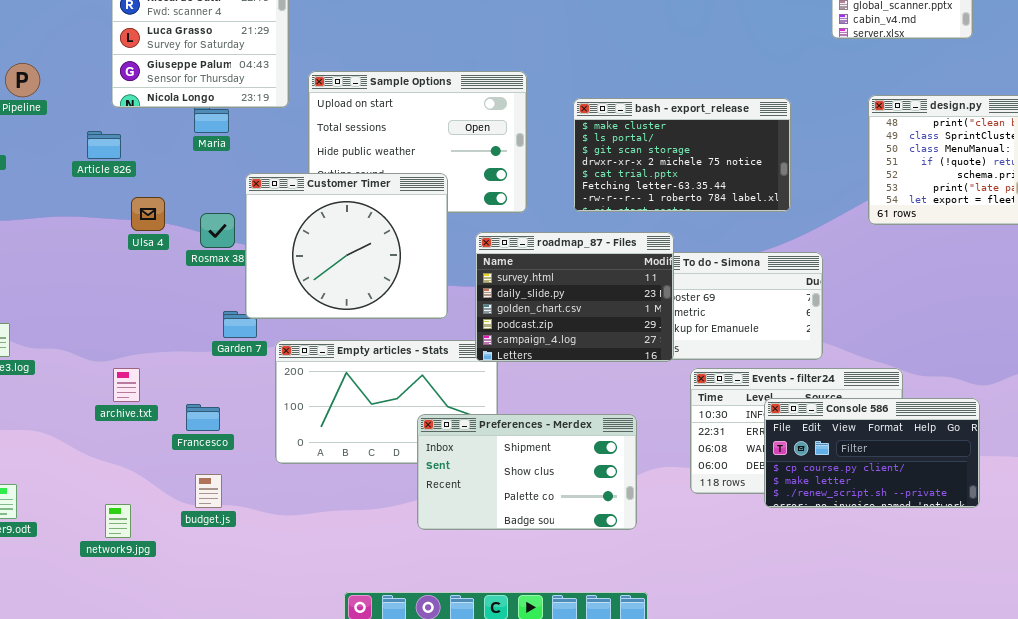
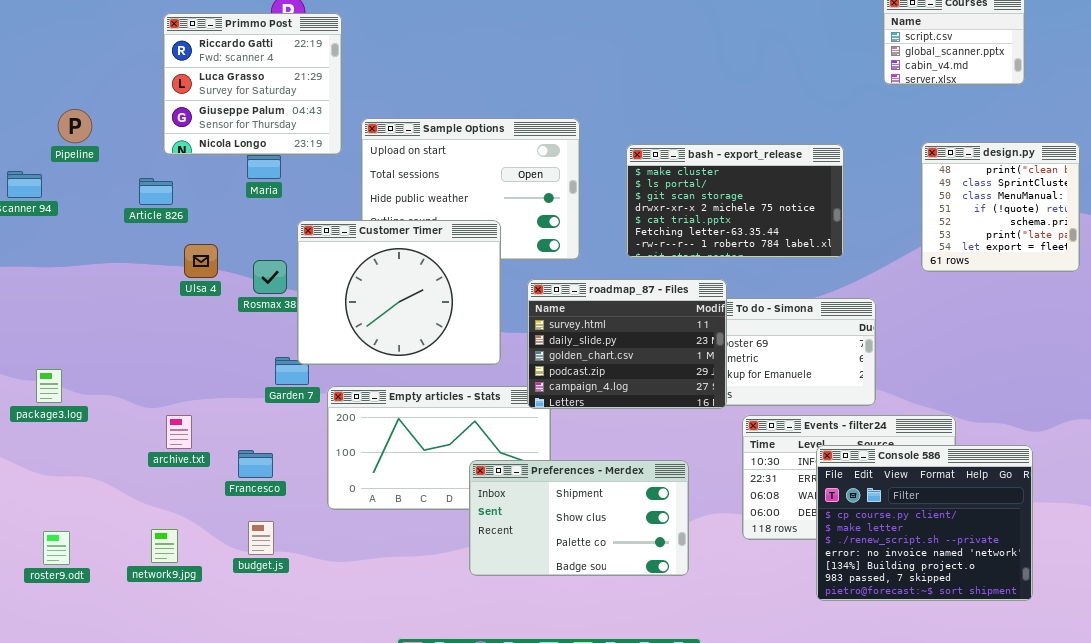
Console 586: [764,398,980,508] -> [816,445,1033,601], resized
network9.jpg: [105,504,131,538] -> [151,529,178,563], moved

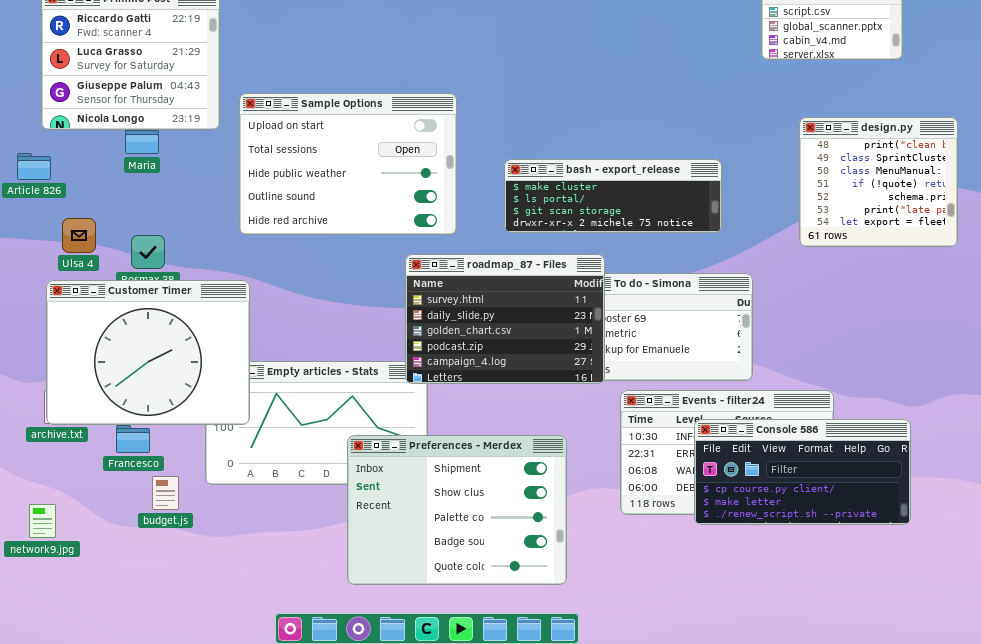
bash - export_release: [626,144,844,258] -> [504,159,722,233], resized
Customer Timer: [297,220,501,365] -> [46,280,250,425], moved
Console 586: [816,445,1033,601] -> [694,419,911,525], resized
Preferences - Merdex: [469,460,689,576] -> [347,435,567,585], resized
budget.js: [248,521,274,555] -> [152,476,179,510], moved

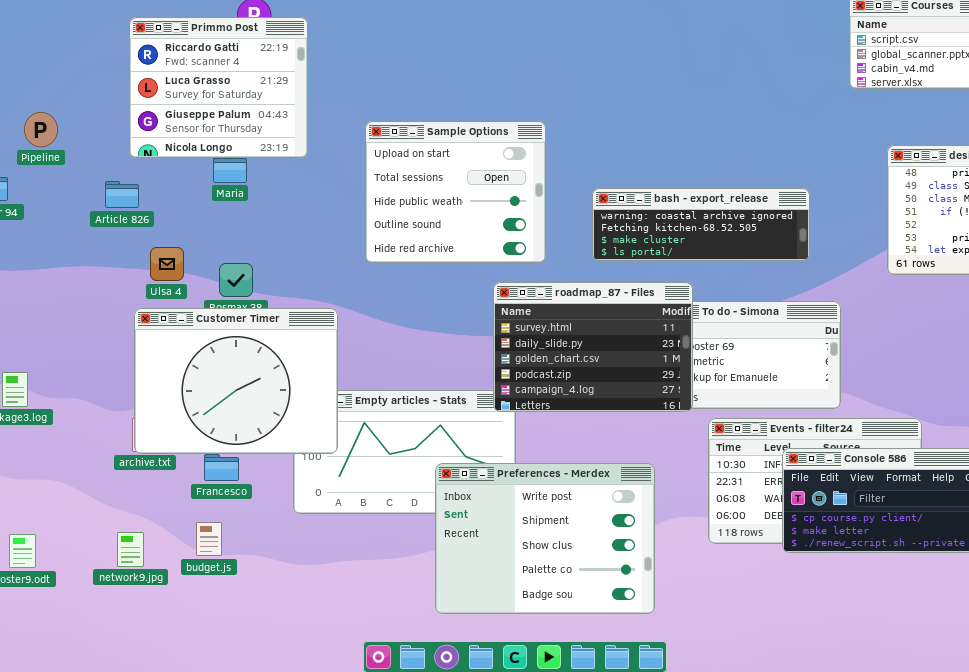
Sample Options: [239,93,457,235] -> [365,121,546,263], resized
bash - export_release: [504,159,722,233] -> [592,188,810,261], scrolled up 2 rows
Preferences - Merdex: [347,435,567,585] -> [435,463,655,614], scrolled up 1 row
budget.js: [152,476,179,510] -> [196,522,222,556], moved

